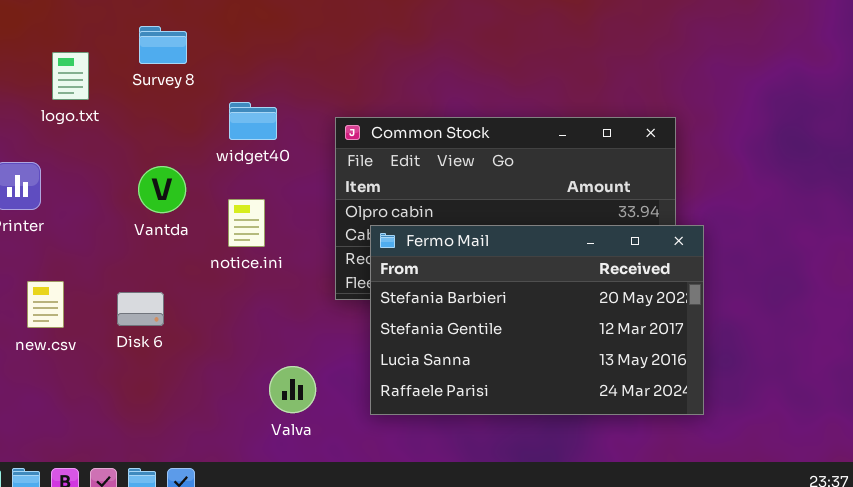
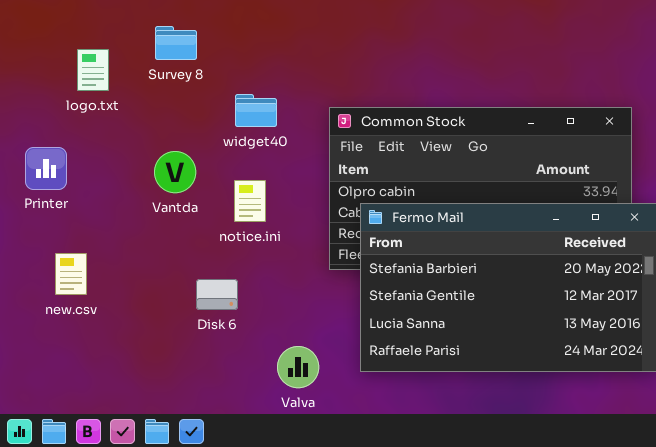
Disk 6: [117,292,164,326] -> [196,279,238,310], moved
Valva: [269,366,316,413] -> [277,346,319,388], moved

